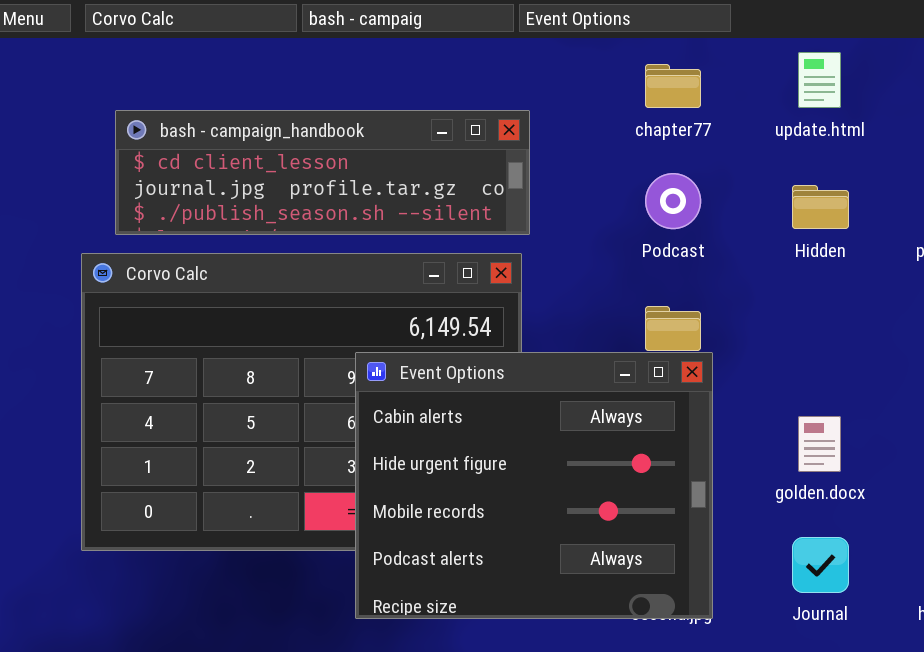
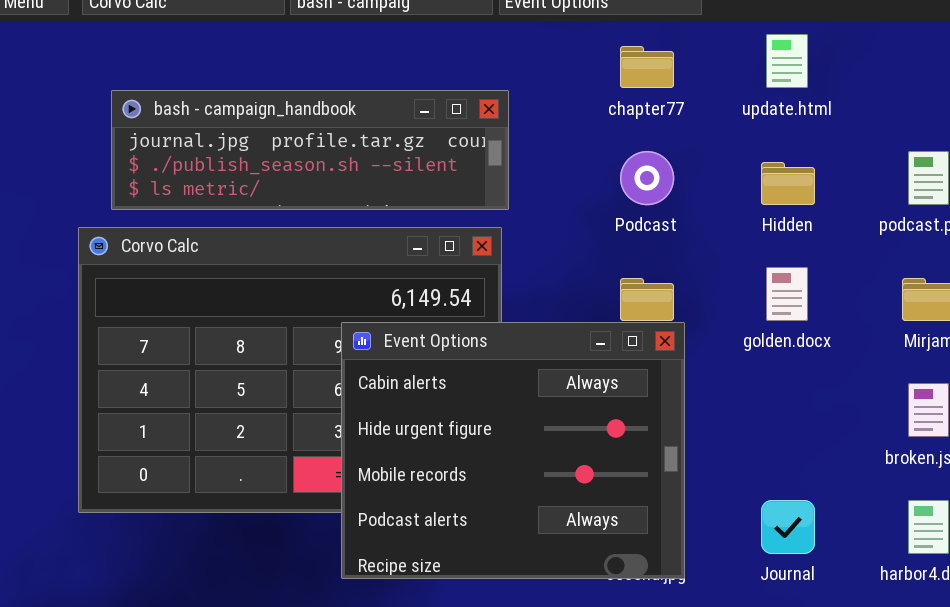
bash - campaign_handbook: [115,110,530,235] -> [111,90,509,210], scrolled down 1 row
golden.docx: [798,416,841,472] -> [766,267,808,321], moved

